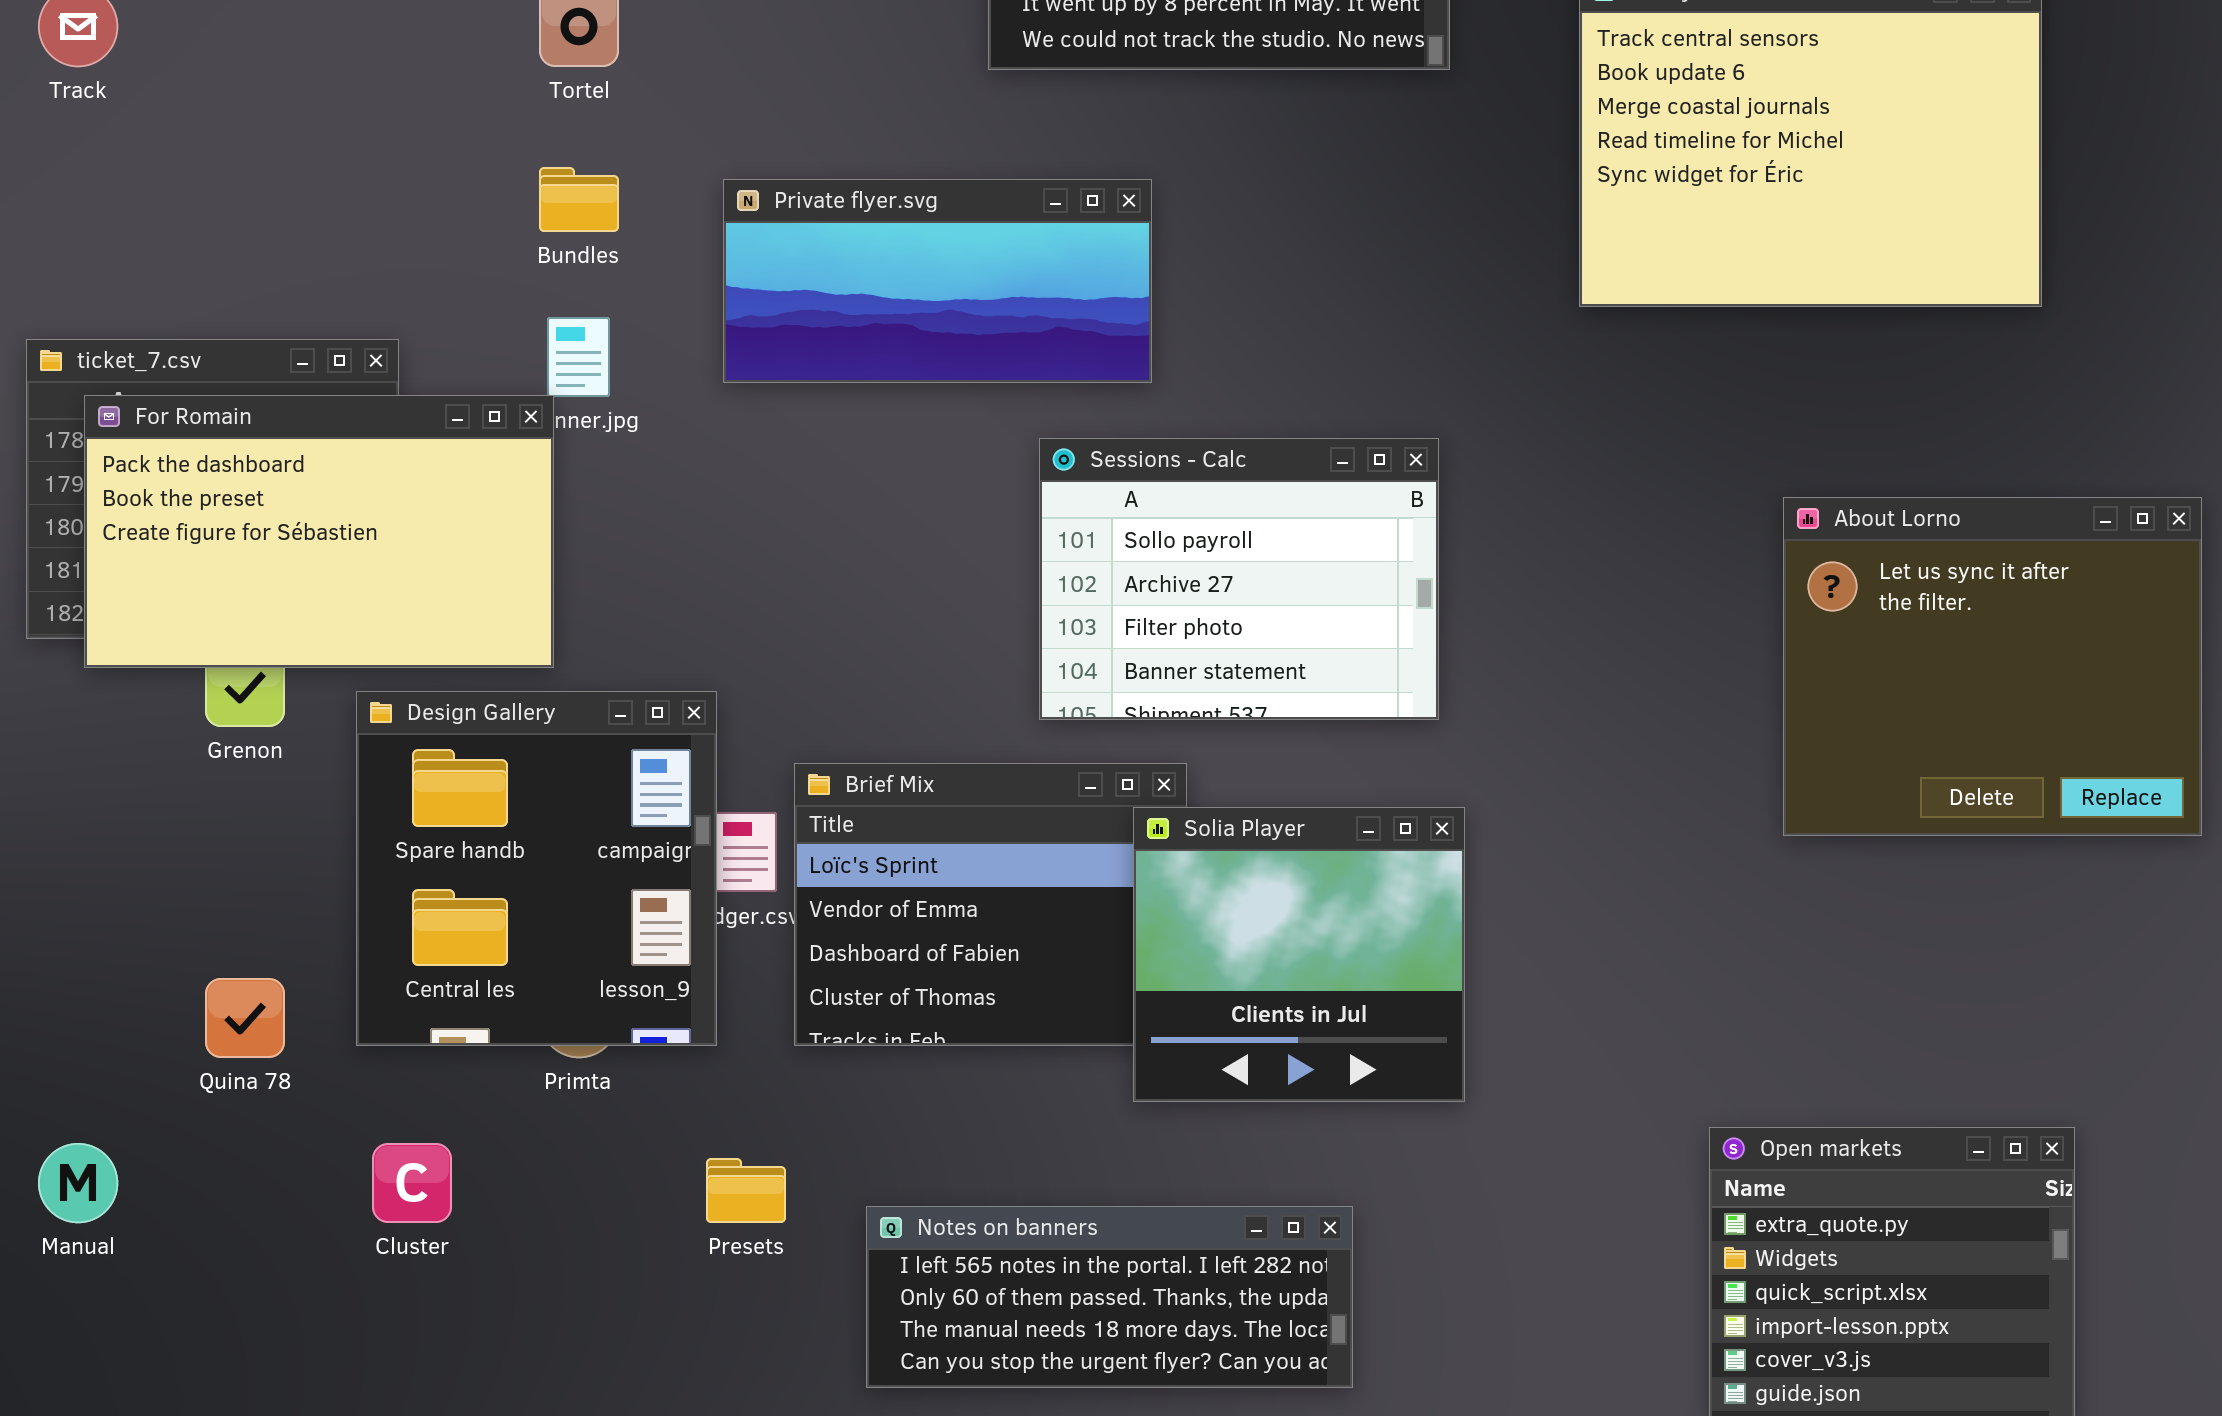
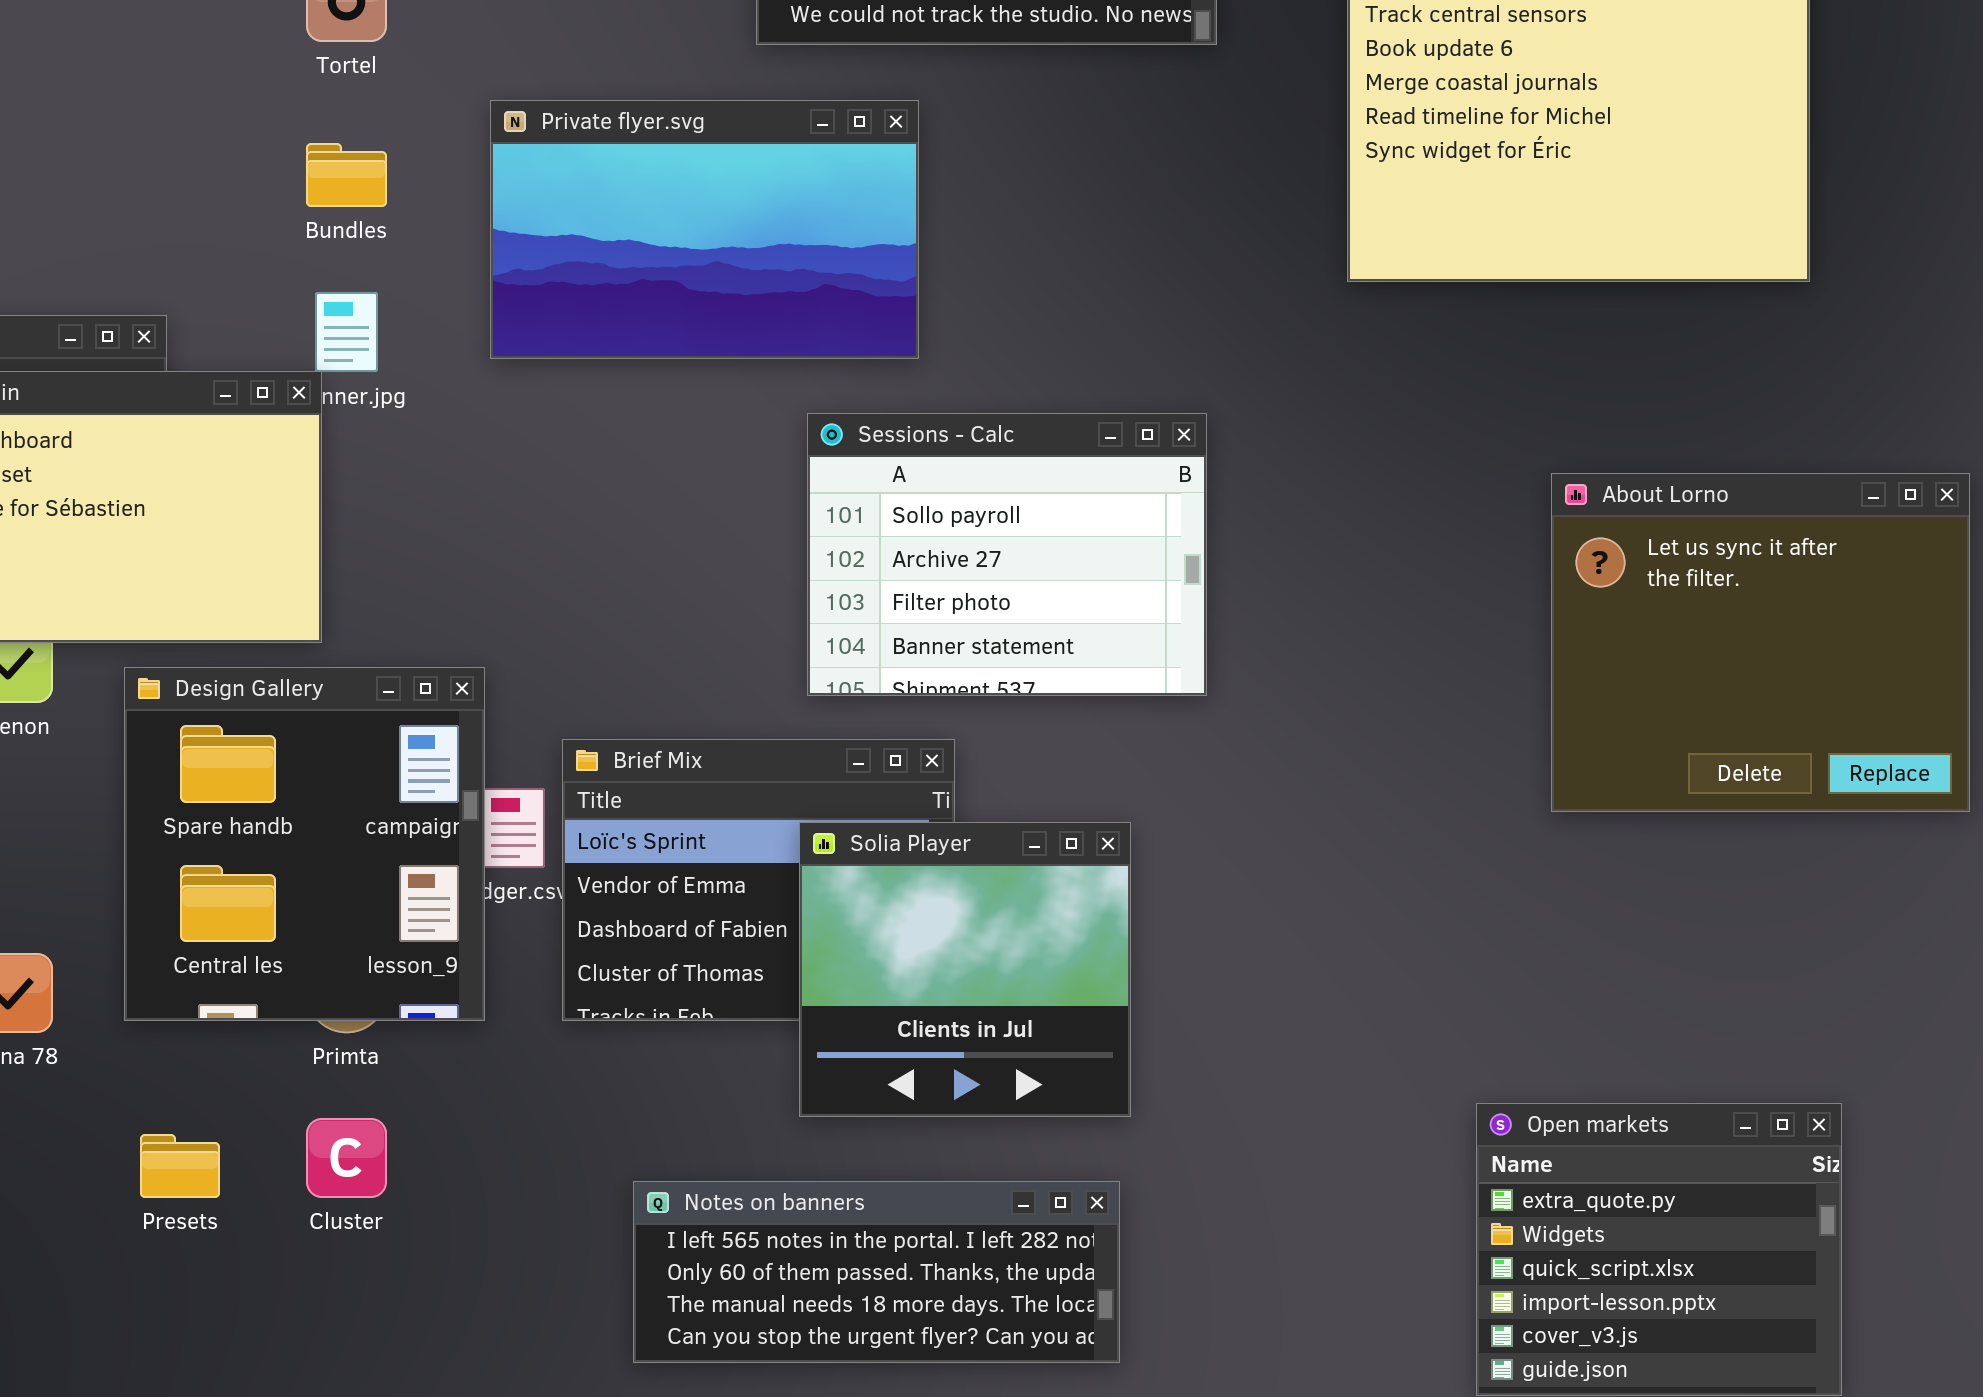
Private flyer.svg: [723,179,1152,383] -> [490,100,919,359], resized
Solia Player: [1133,807,1465,1102] -> [799,822,1131,1117], moved
Cluster: [372,1143,452,1223] -> [306,1118,387,1198], moved
Presets: [706,1158,786,1223] -> [140,1134,220,1198], moved

